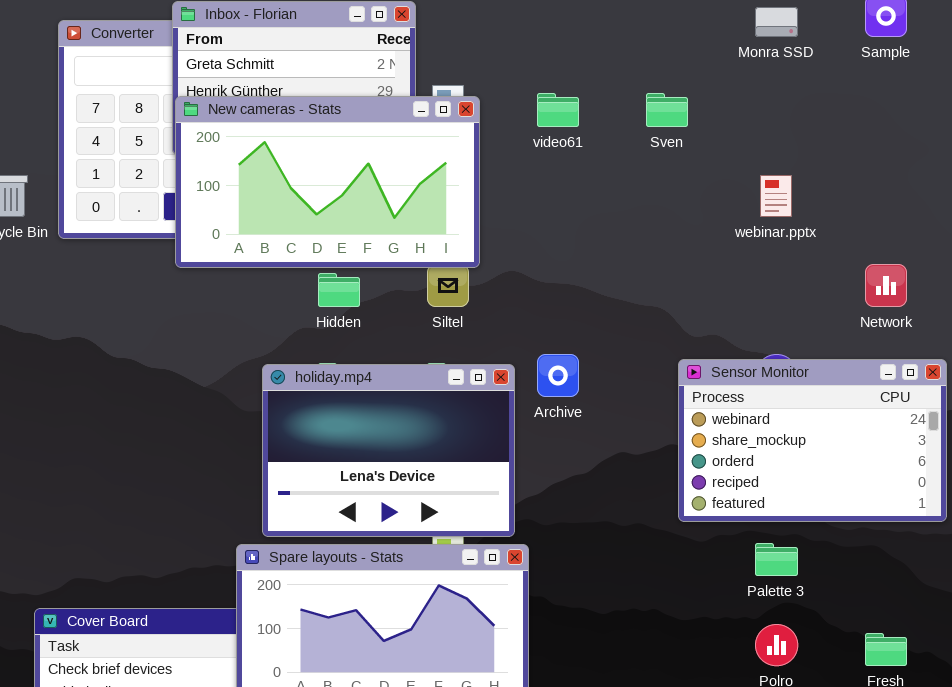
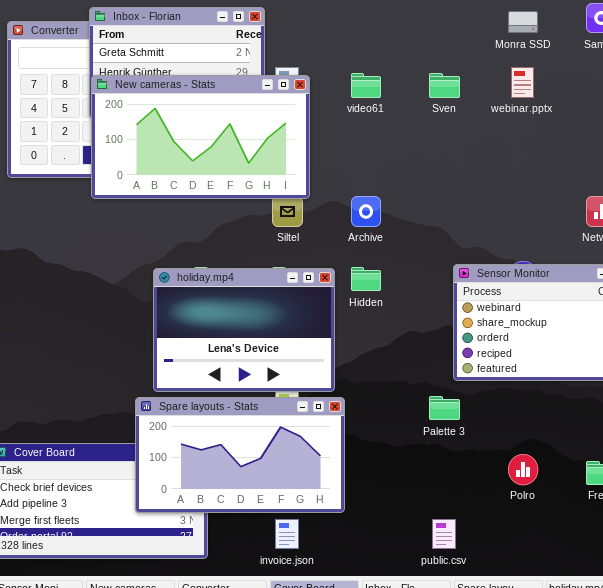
webinar.pptx: [760,175,792,217] -> [511,67,534,98], moved
Hidden: [318,273,360,307] -> [351,267,381,291], moved
Archive: [537,354,579,397] -> [351,196,381,227], moved
Palette 3: [755,543,798,576] -> [429,396,460,420], moved

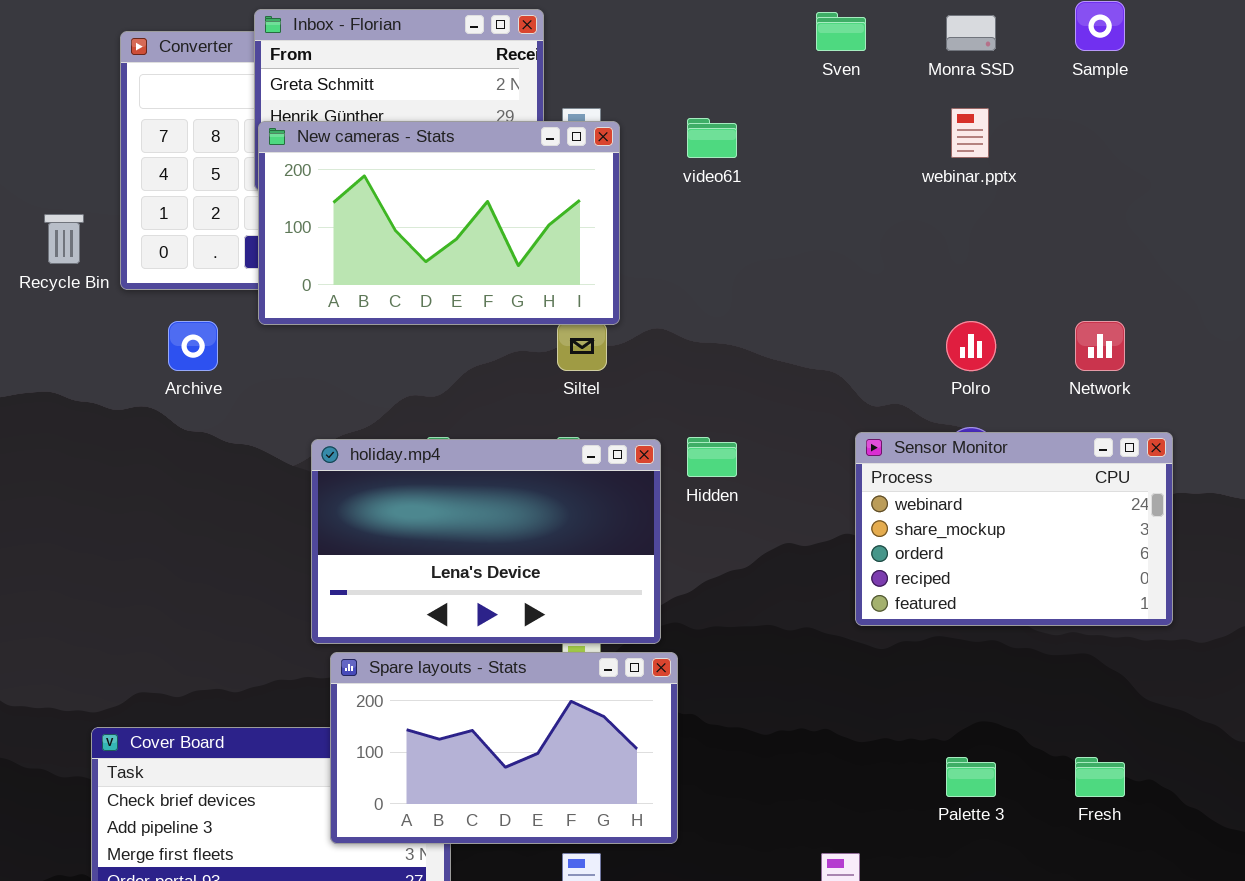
Sven: [429,73,460,98] -> [816,12,866,51], moved
Archive: [351,196,381,227] -> [168,321,218,371], moved
holiday.mp4: [153,268,335,392] -> [311,439,661,644], resized
Palette 3: [429,396,460,420] -> [946,757,996,797], moved
Polro: [508,454,538,485] -> [946,321,996,371], moved

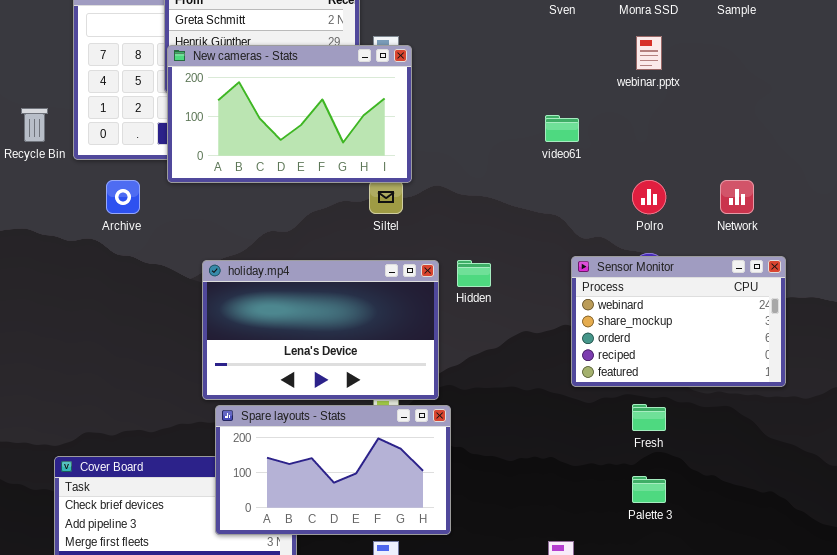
video61: [687,118,737,158] -> [545,115,579,142], moved
Fresh: [1075,757,1125,797] -> [632,404,666,431], moved

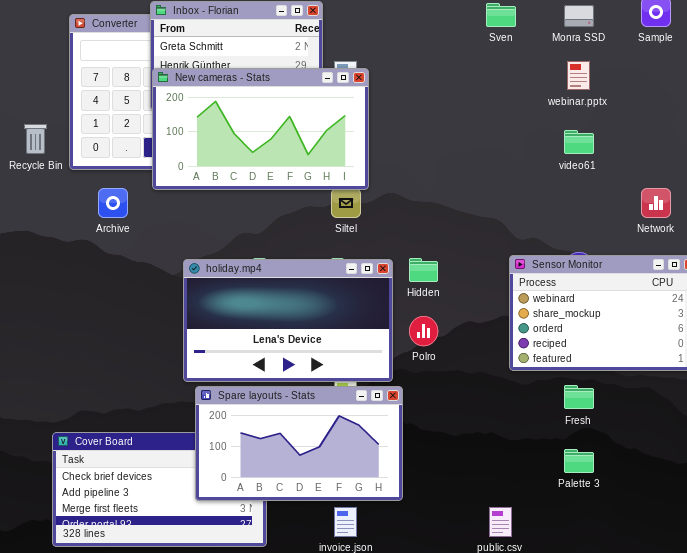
video61: [545,115,579,142] -> [564,130,594,154], moved
Polro: [632,180,666,214] -> [409,316,438,346], moved

